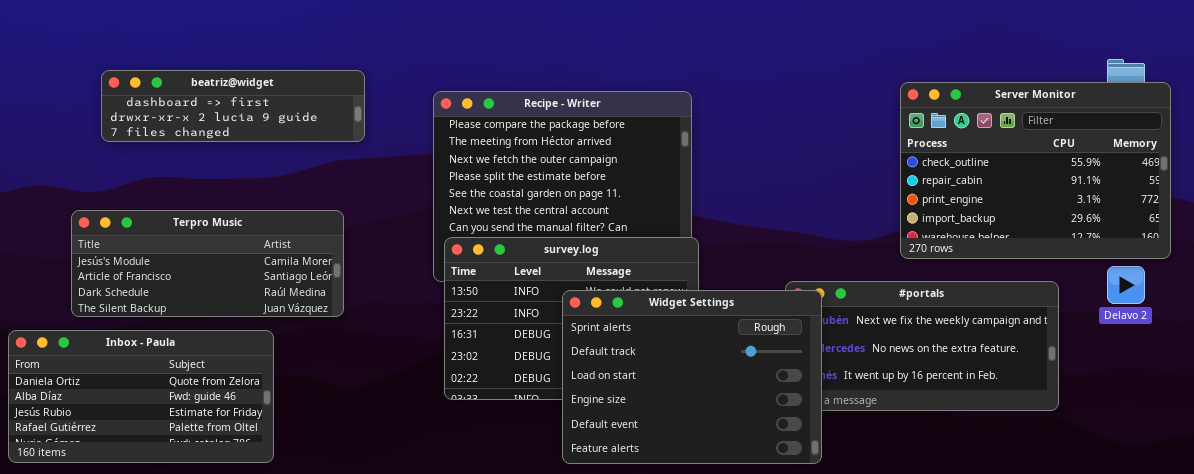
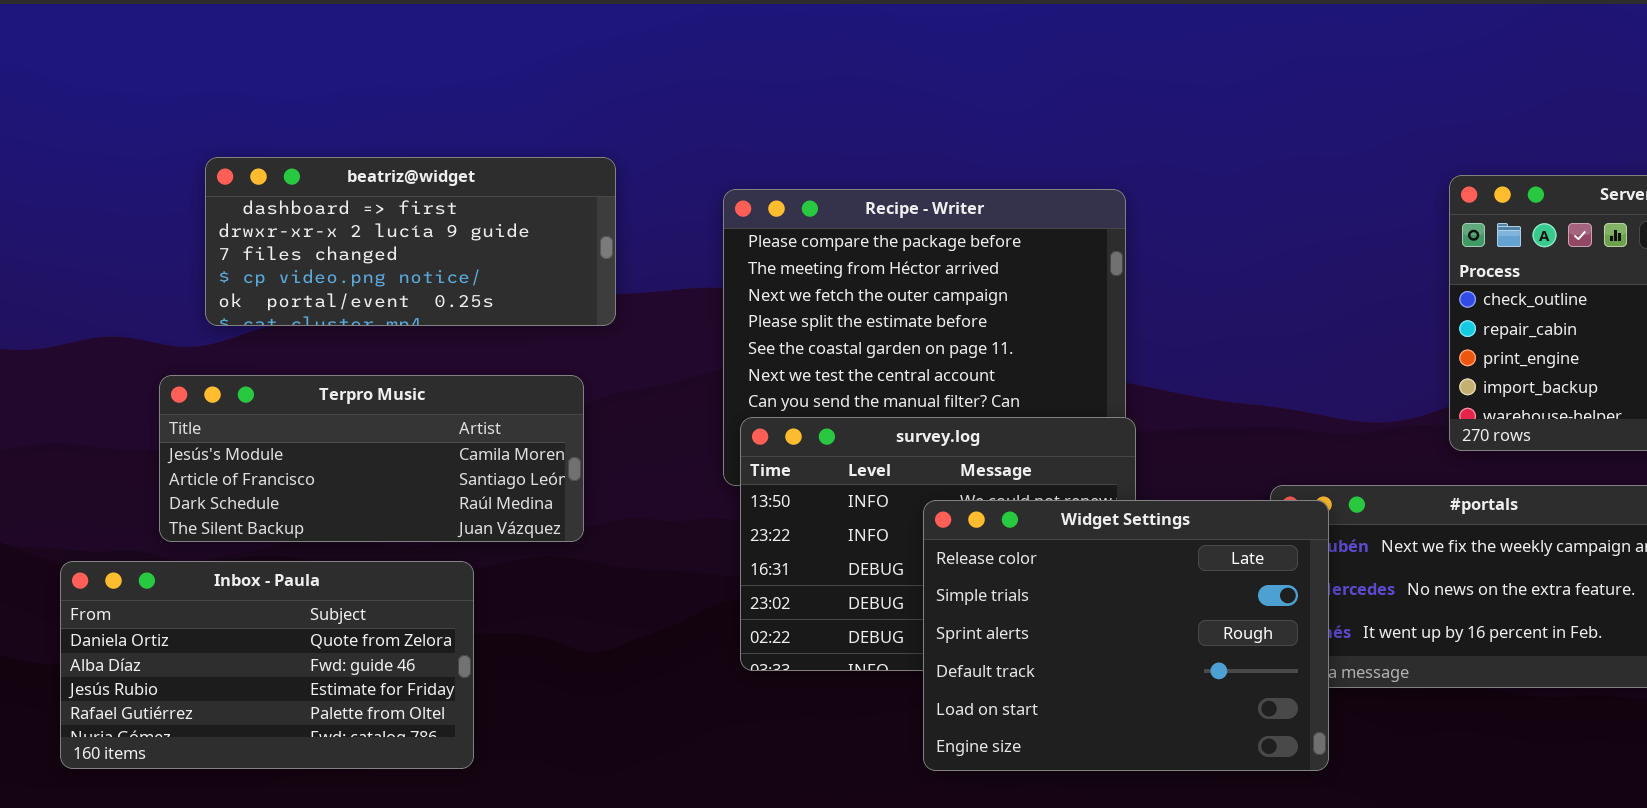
beatriz@widget: [101,70,365,142] -> [205,157,616,326], resized
Widget Settings: [562,290,822,464] -> [923,500,1329,771], scrolled up 2 rows

